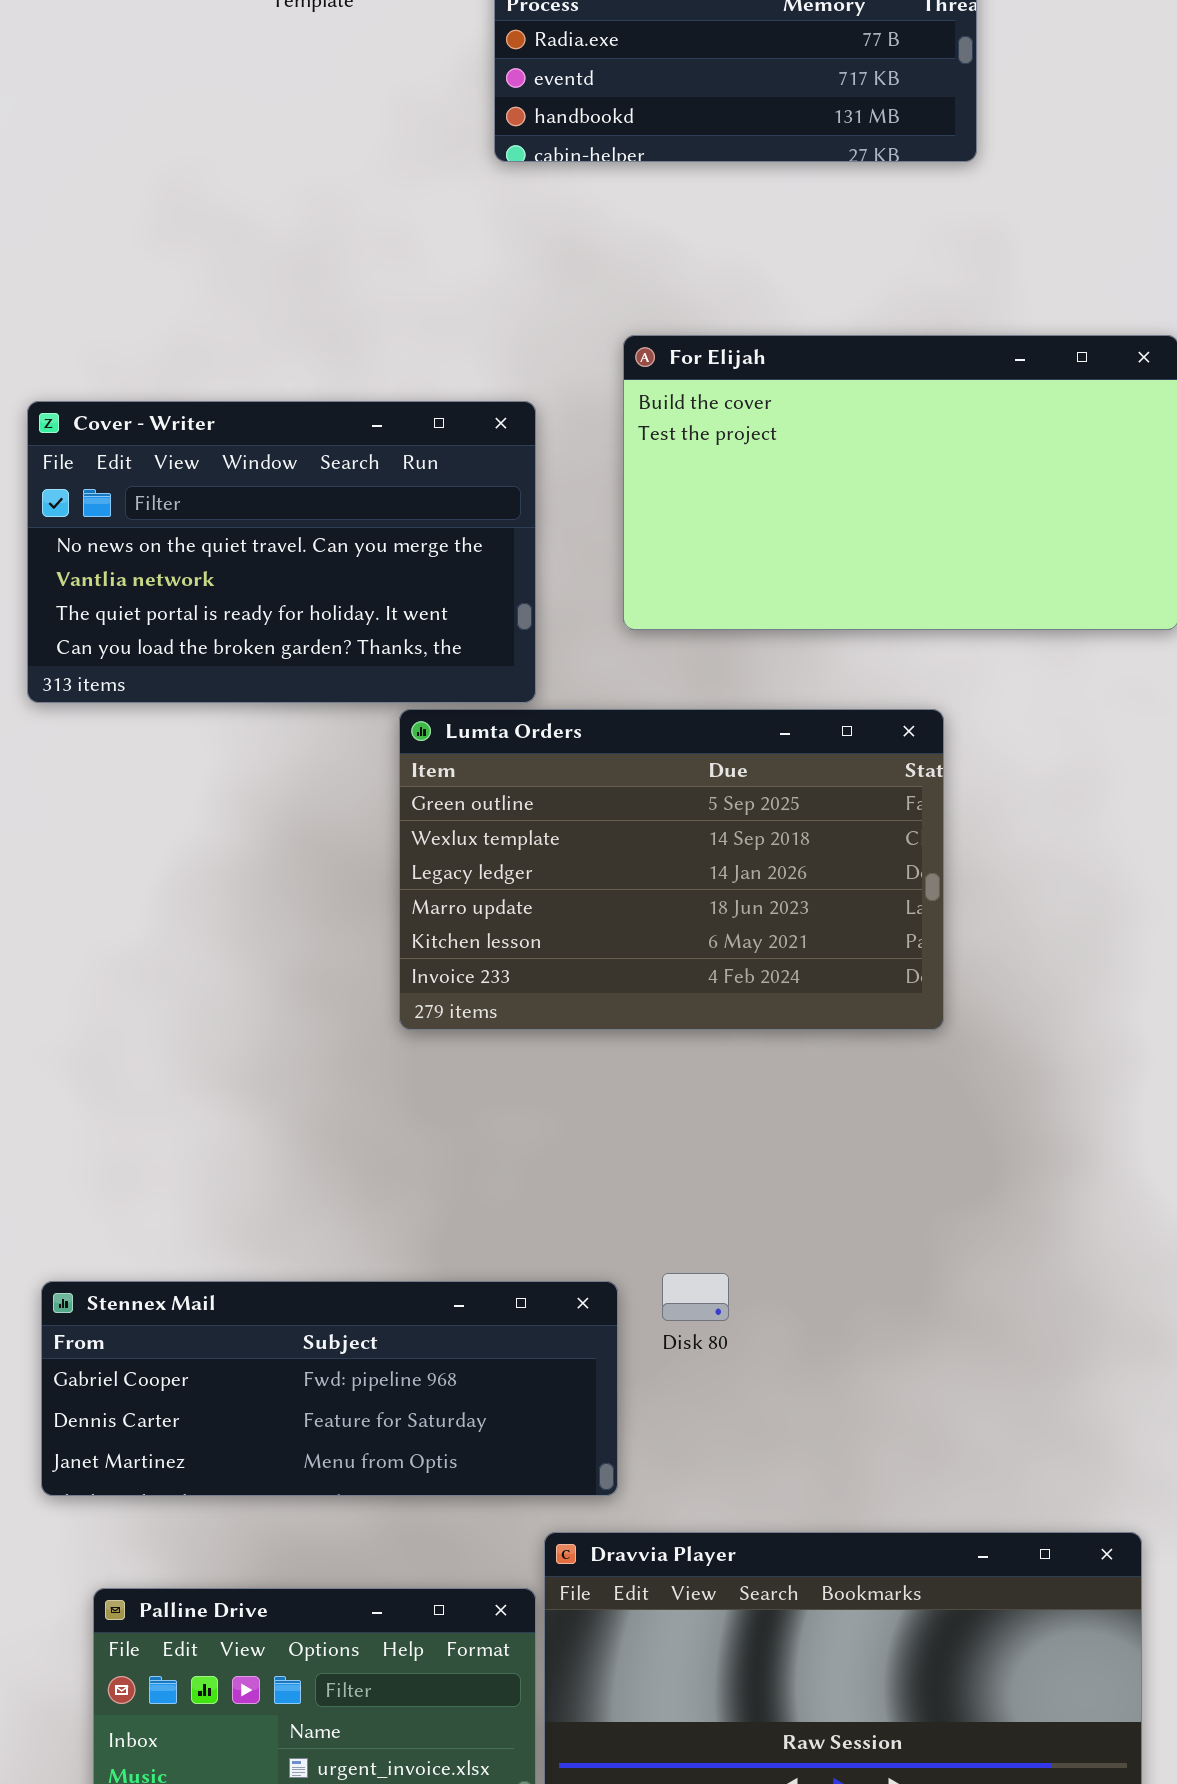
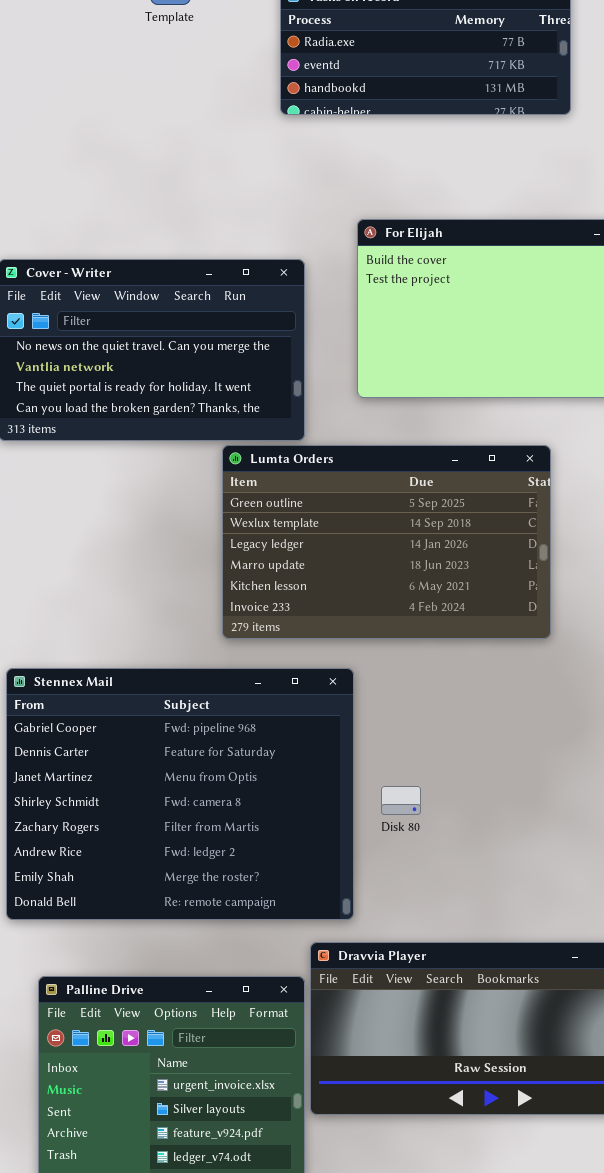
Stennex Mail: [41,1281,618,1496] -> [6,668,354,920], resized

